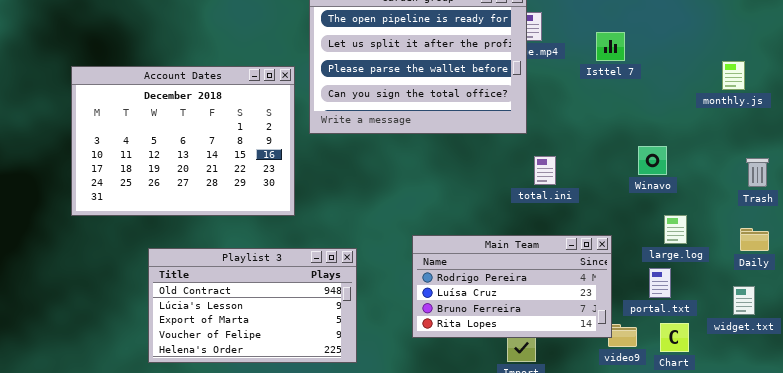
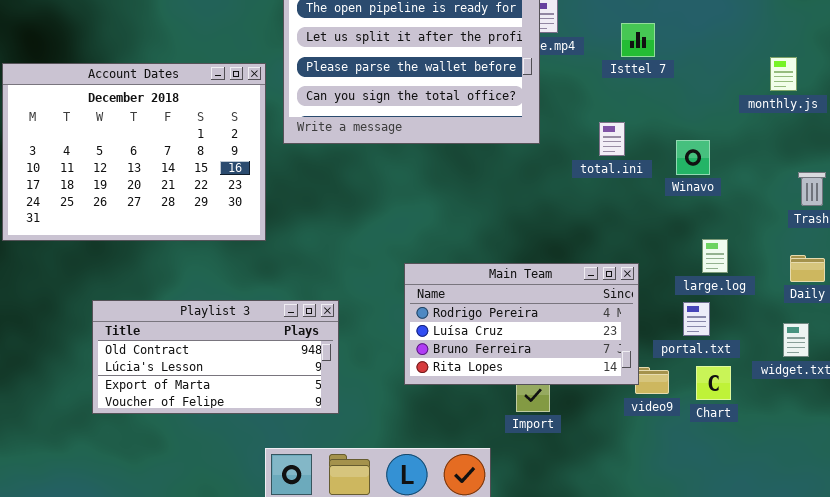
Winavo: [638,146,667,175] -> [676,140,710,175], moved
total.ini: [534,156,556,185] -> [599,122,625,156], moved
Playlist 3: [148,248,357,363] -> [92,300,339,414], resized

